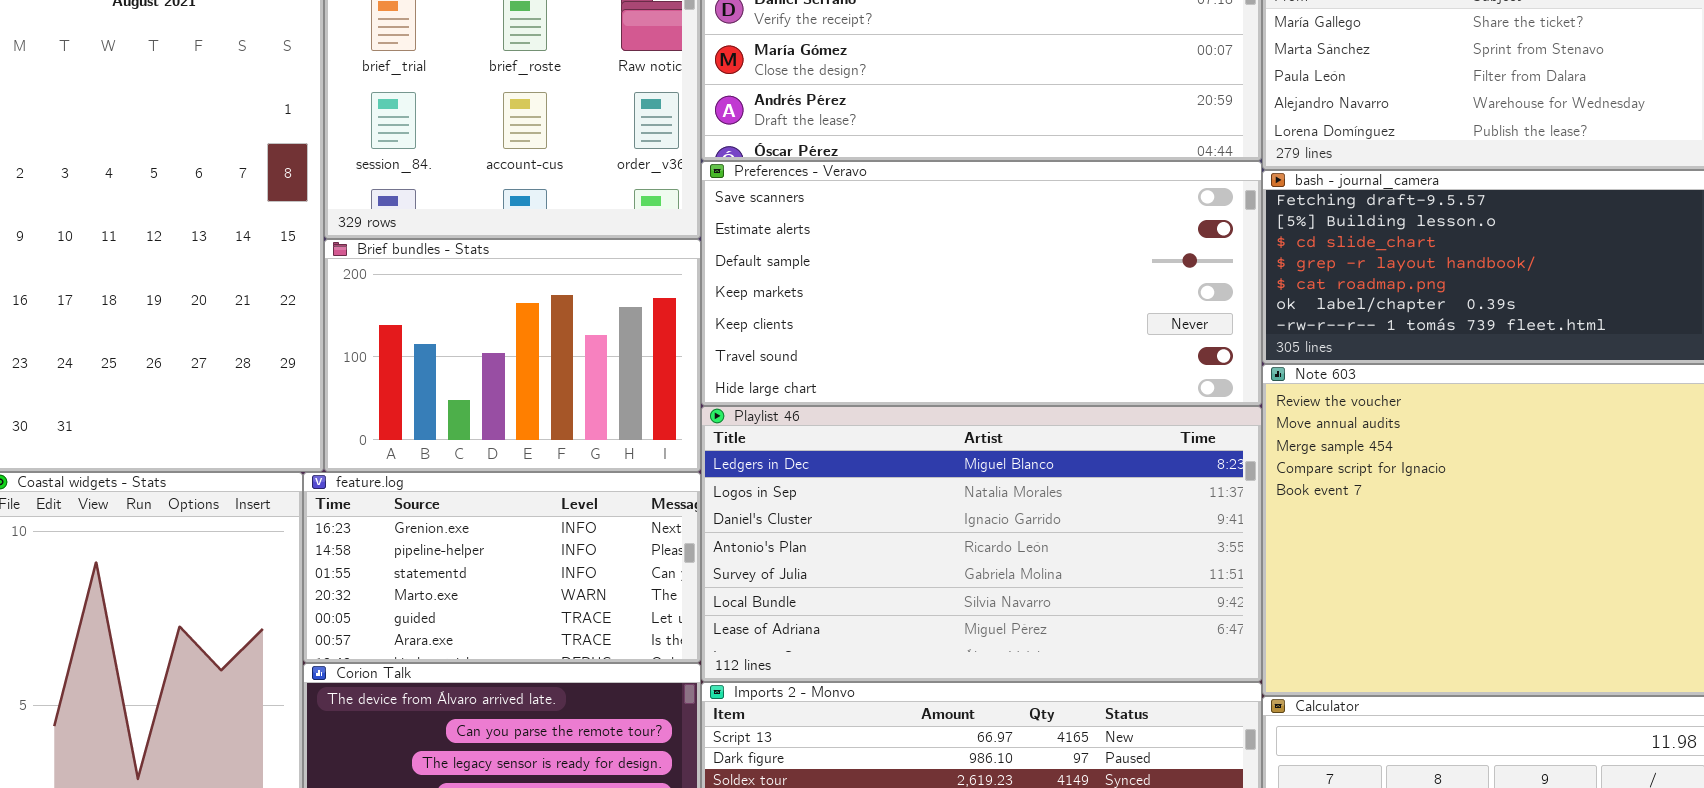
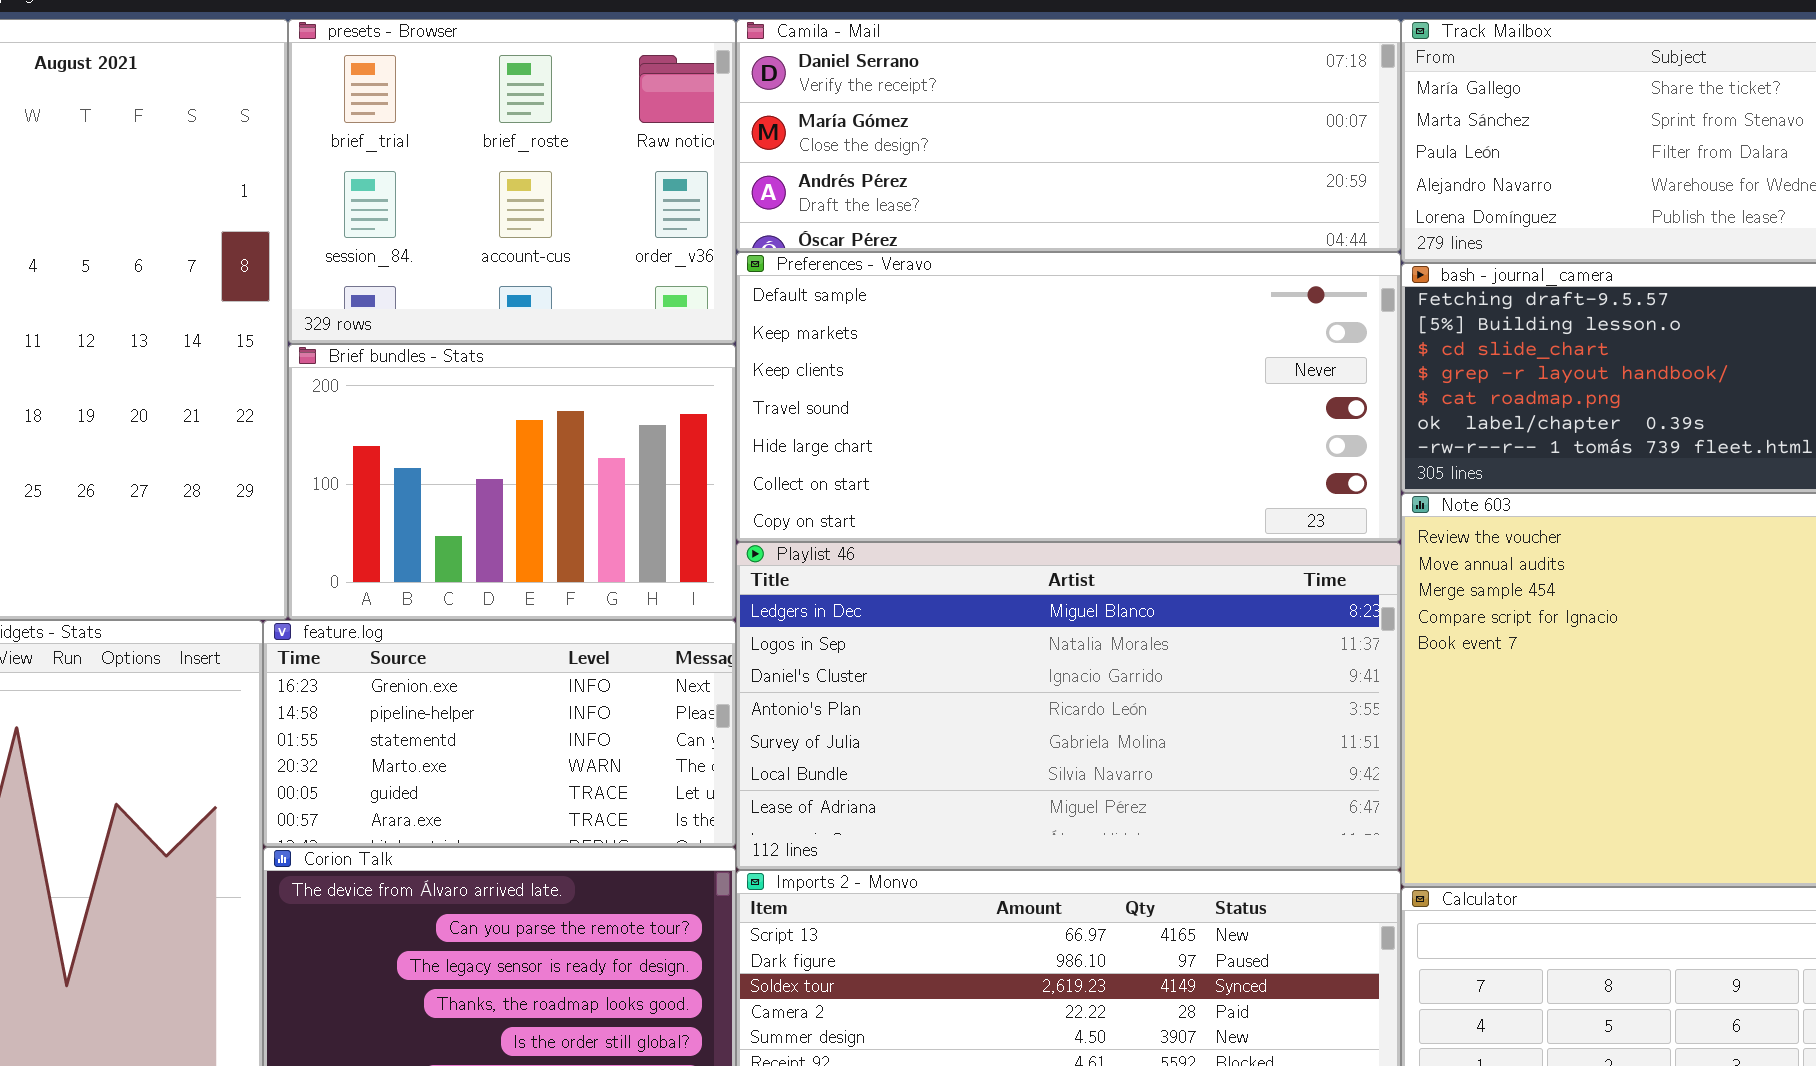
Preferences - Veravo: [701,161,1262,406] -> [736,252,1401,542], scrolled down 2 rows

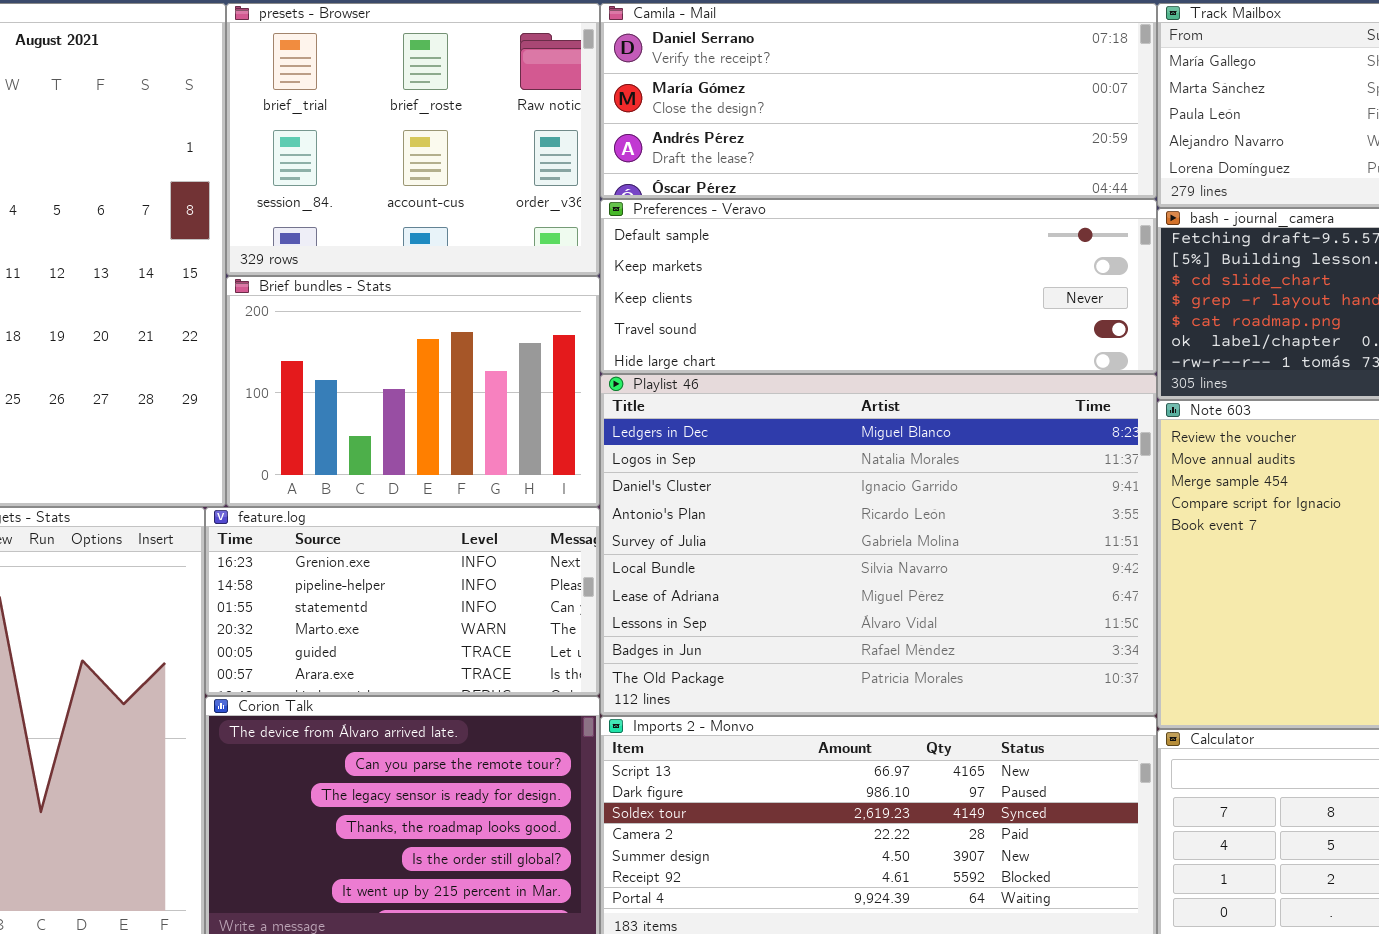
Preferences - Veravo: [736,252,1401,542] -> [600,199,1157,374], resized
Playlist 46: [736,542,1401,870] -> [600,374,1157,716], resized

